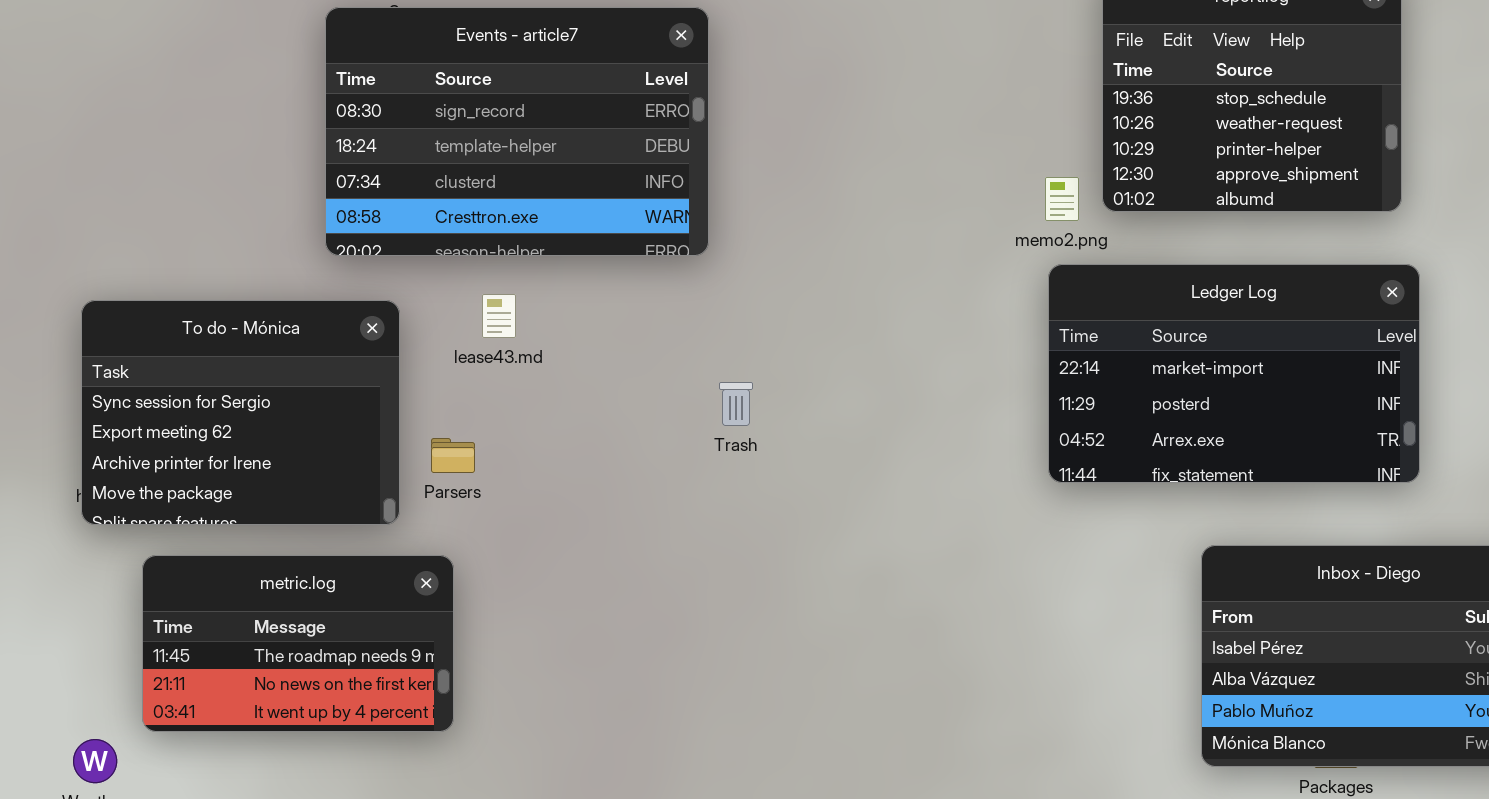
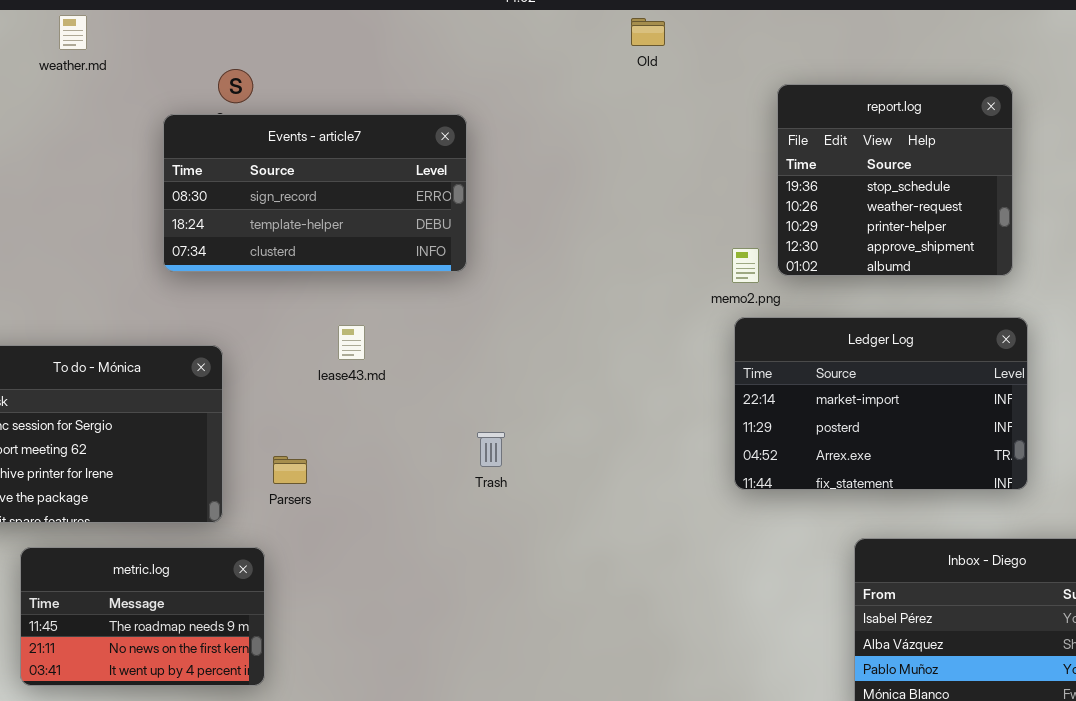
Events - article7: [325,7,709,256] -> [163,114,467,272], resized
lease43.md: [482,294,516,338] -> [338,325,365,360], moved
Trash: [719,382,753,426] -> [477,432,505,467], moved
Parsers: [431,438,475,473] -> [273,456,307,484], moved

